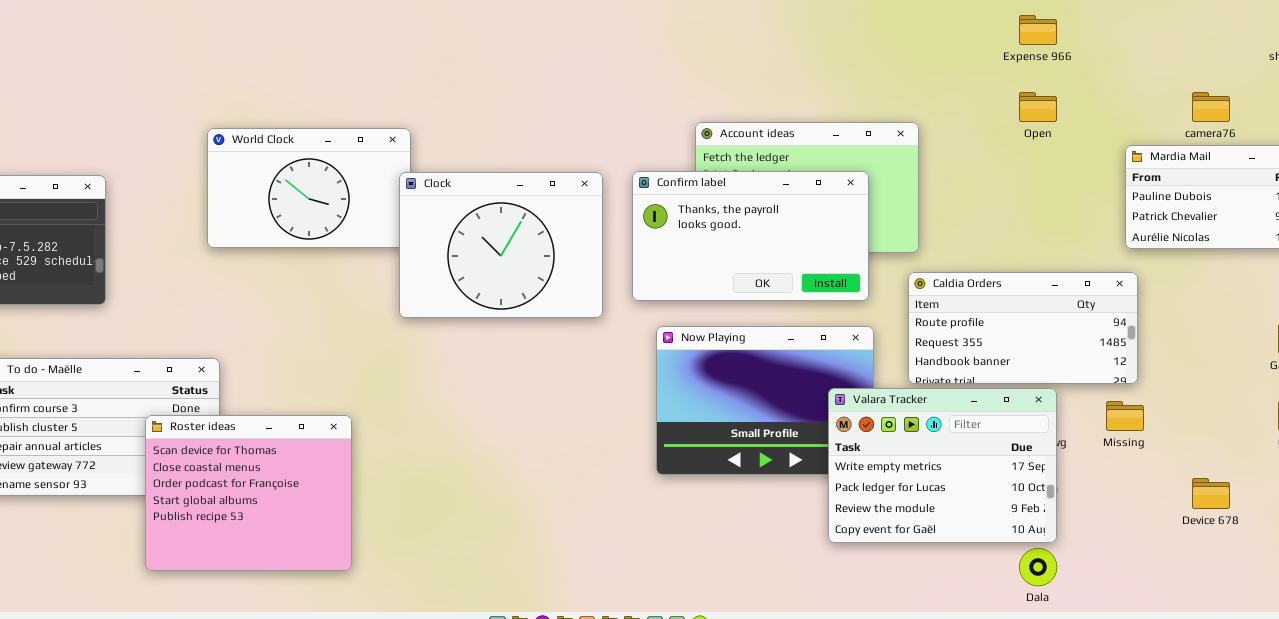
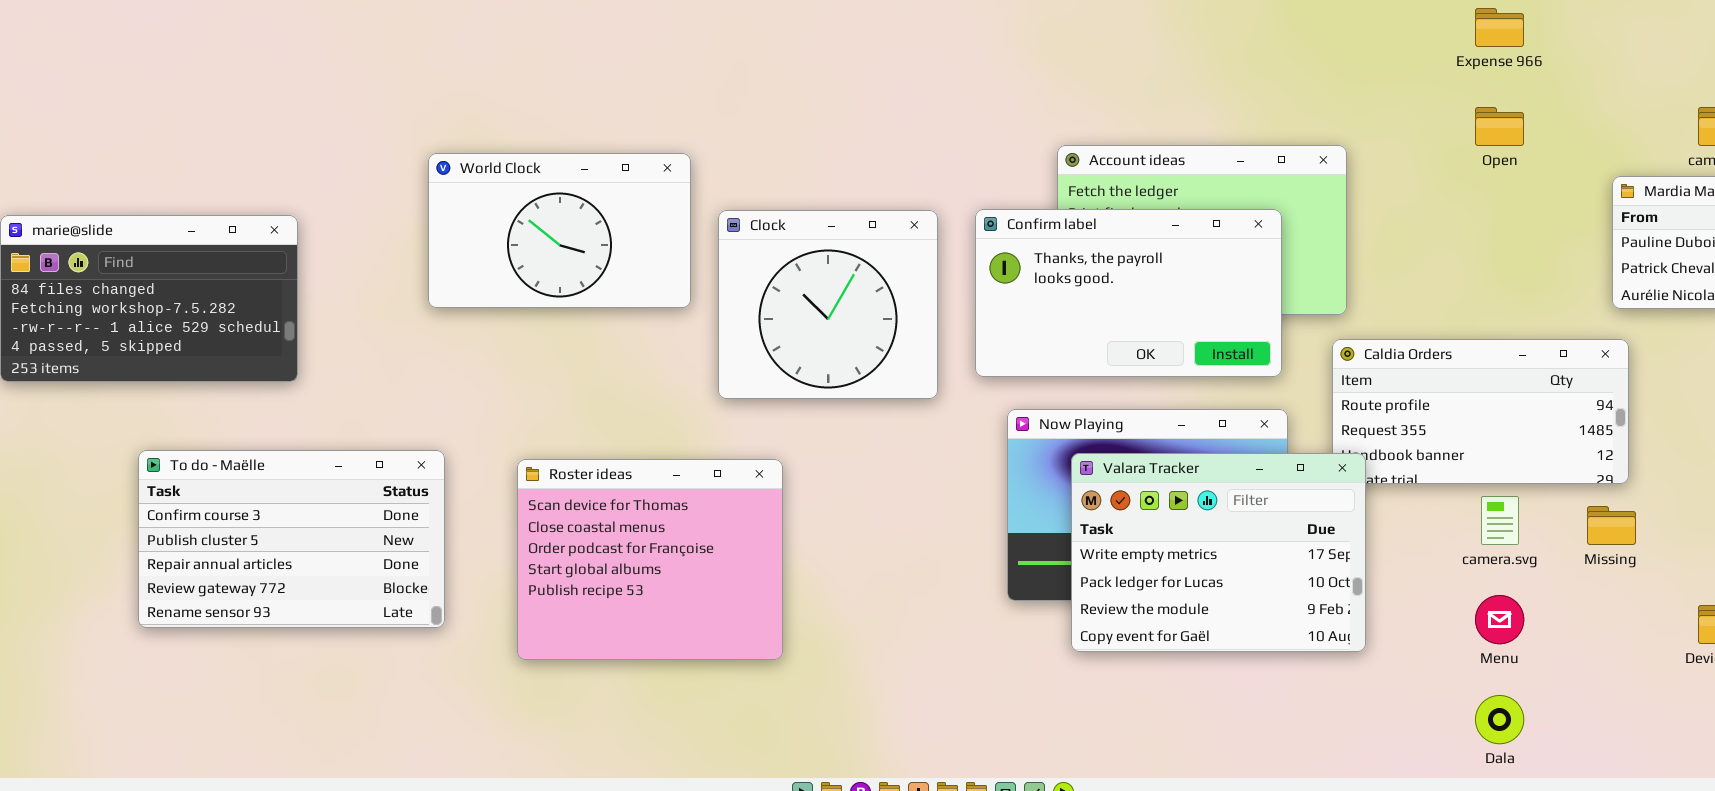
Clock: [399,172,603,318] -> [718,210,938,399], resized
Valara Tracker: [828,388,1057,543] -> [1071,453,1366,652], moved
Roster ideas: [145,415,352,571] -> [517,459,783,660], moved

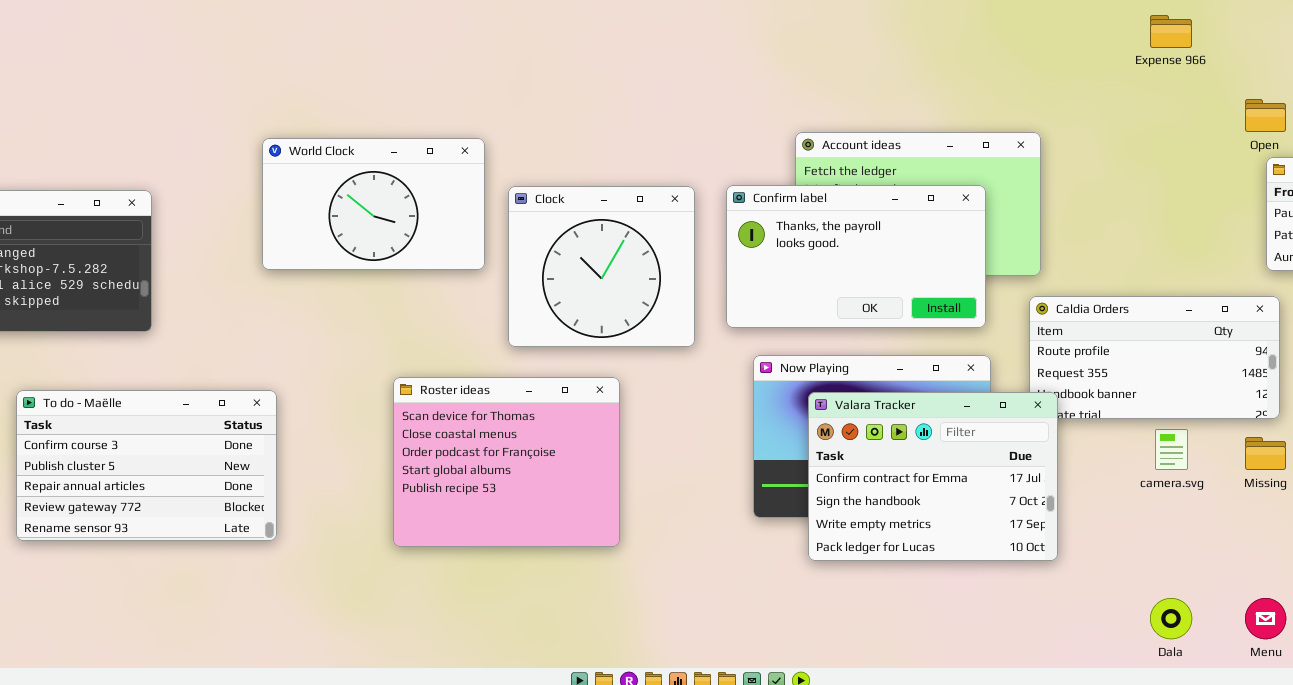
Open: [1475,107,1524,146] -> [1245,99,1286,132], moved
Valara Tracker: [1071,453,1366,652] -> [808,392,1058,561], scrolled up 2 rows
Roster ideas: [517,459,783,660] -> [393,377,620,547], moved
Menu: [1475,595,1524,644] -> [1245,598,1286,639], moved

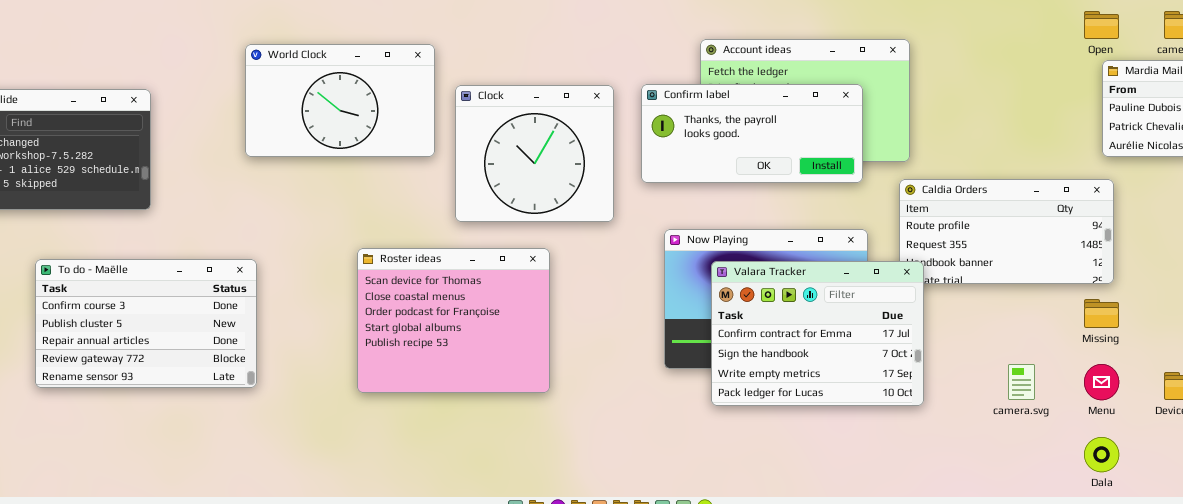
Confirm label: [726,185,986,328] -> [641,84,863,183], resized
camera.svg: [1155,429,1188,470] -> [1008,364,1035,400], moved
Dala: [1150,598,1192,639] -> [1084,437,1119,472], moved
Menu: [1245,598,1286,639] -> [1084,364,1119,400], moved

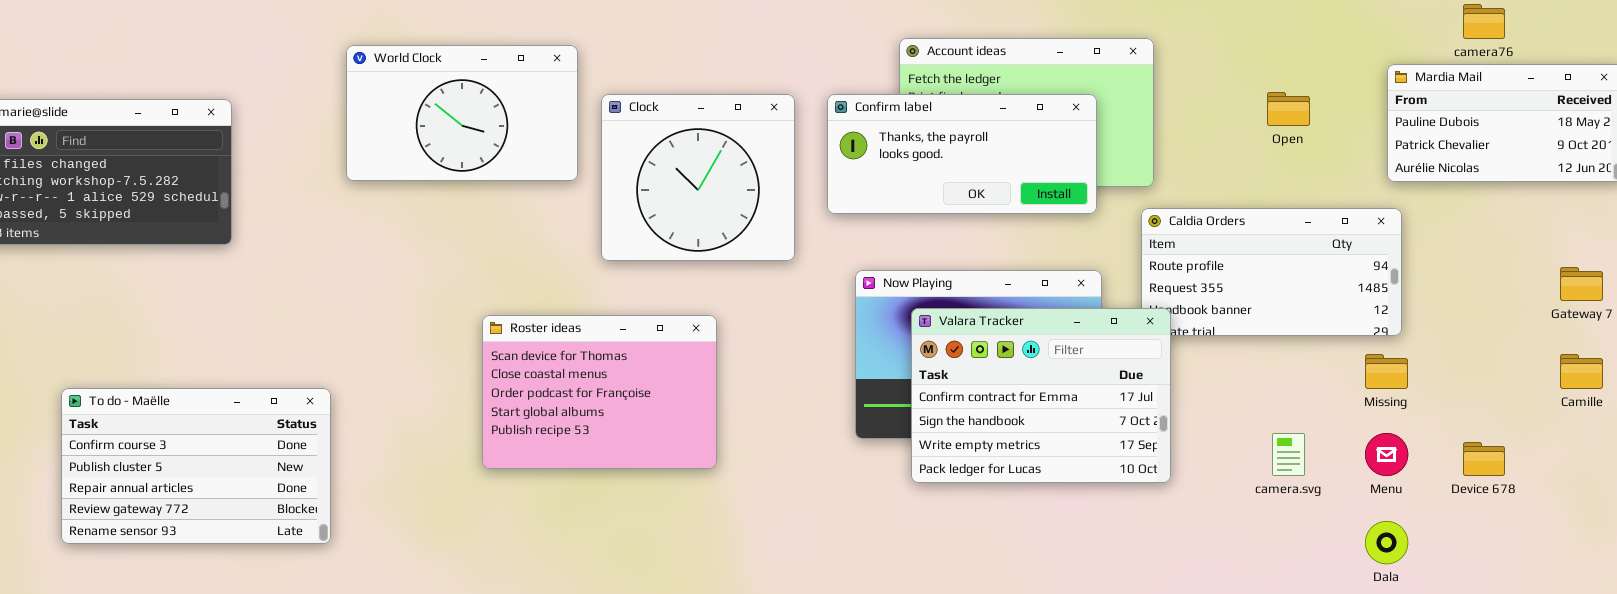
Open: [1084,11,1119,39] -> [1267,92,1310,126], moved
Roster ideas: [357,248,550,393] -> [482,315,717,469], resized
To do - Maëlle: [35,259,257,388] -> [61,388,331,544], moved

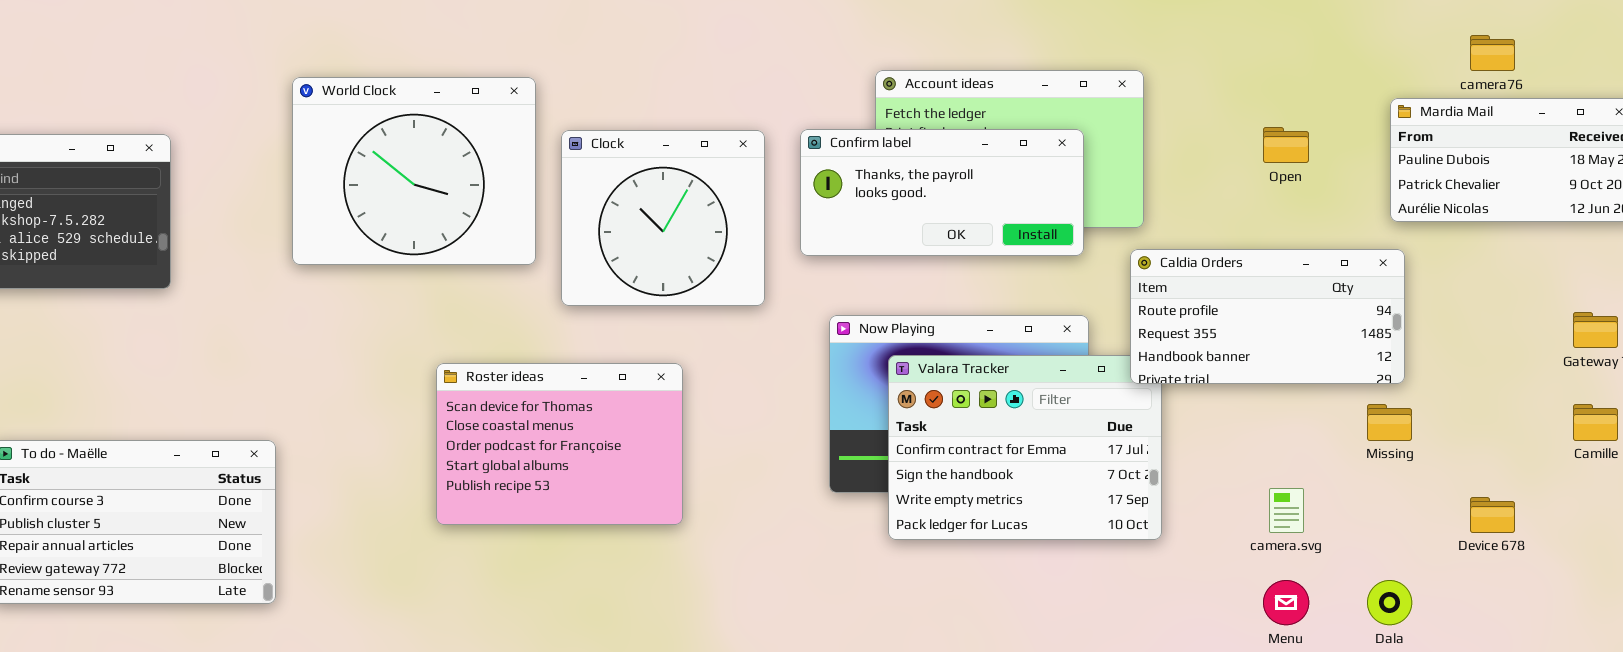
World Clock: [346,45,578,181] -> [292,77,536,265], resized
Caldia Orders: [1141,208,1402,336] -> [1130,249,1405,384], raised
Menu: [1365,433,1408,476] -> [1263,580,1309,625], moved

